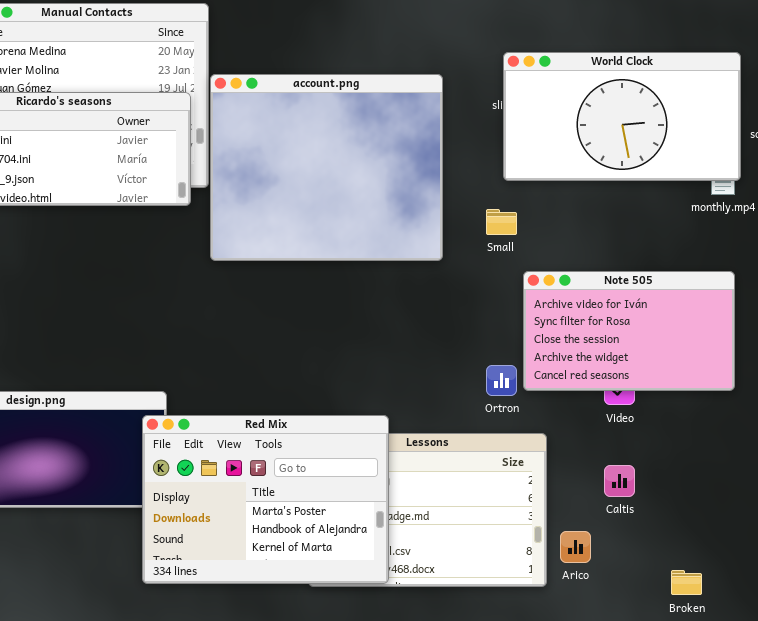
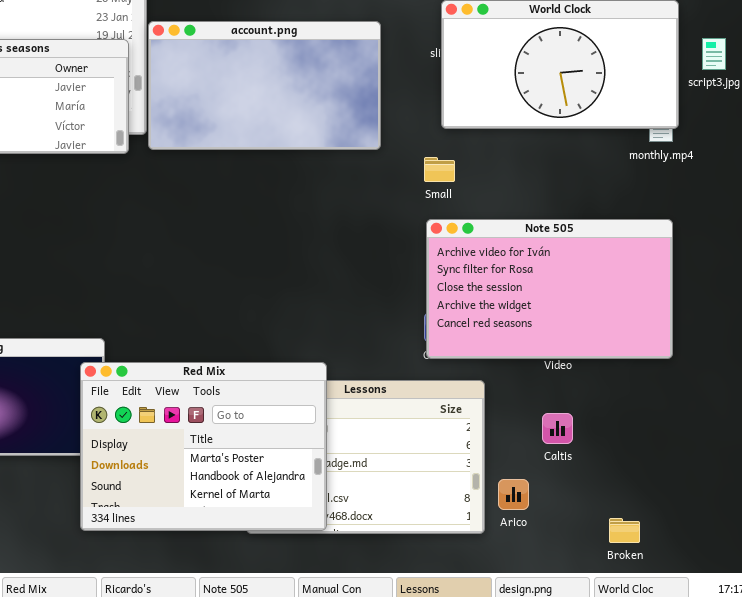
account.png: [210,74,443,261] -> [148,21,381,150], resized
Note 505: [523,271,735,391] -> [426,219,673,359], resized

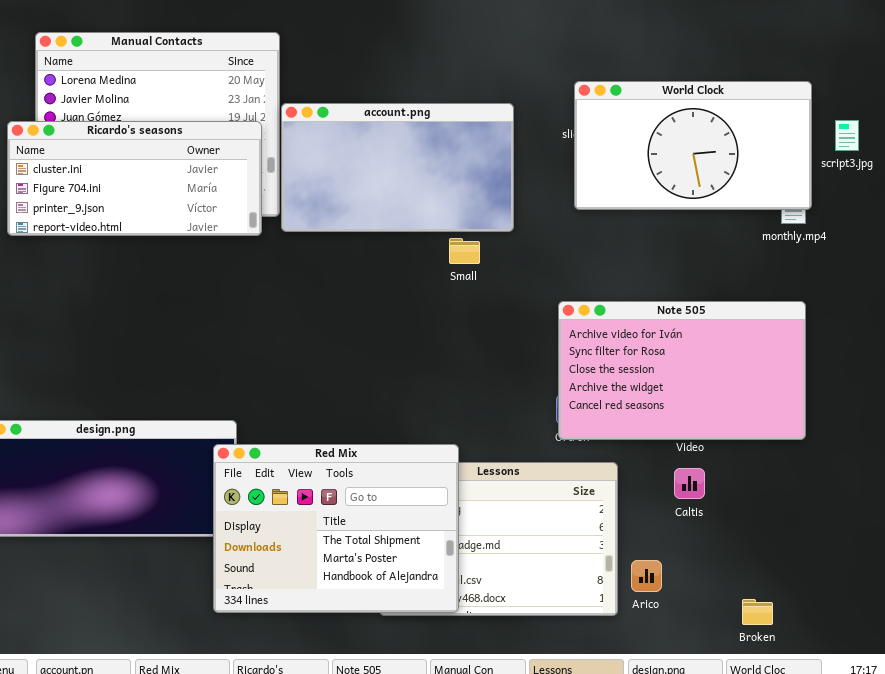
Small: [424,157,455,182] -> [449,238,480,264], moved
Red Mix: [80,362,327,531] -> [213,444,459,613], scrolled up 1 row
Caltis: [542,413,573,444] -> [674,468,705,499], moved

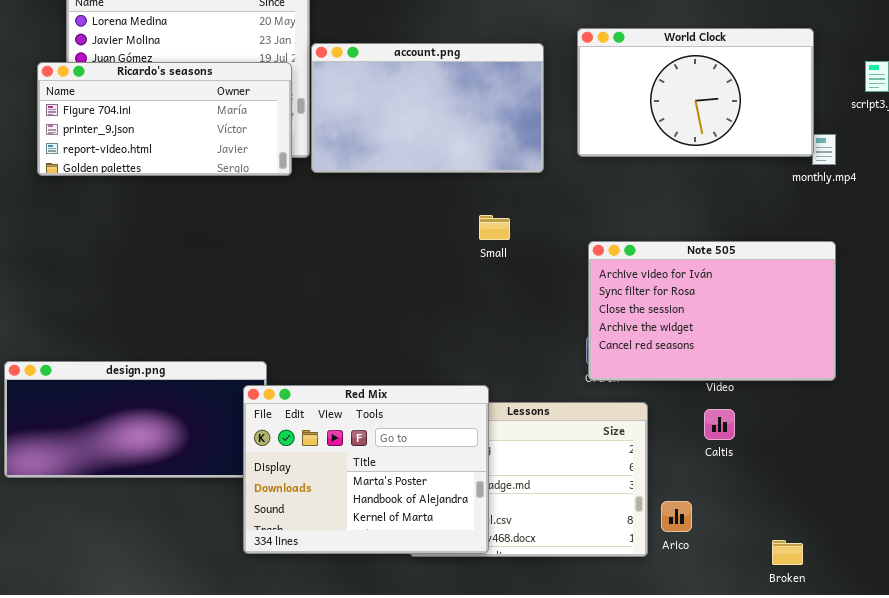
World Clock: [574,81,812,210] -> [577,28,814,157], moved
Ricardo's seasons: [7,121,262,236] -> [37,62,292,176], scrolled down 1 row
Small: [449,238,480,264] -> [479,215,510,240], moved
Red Mix: [213,444,459,613] -> [243,385,489,554], scrolled down 1 row

